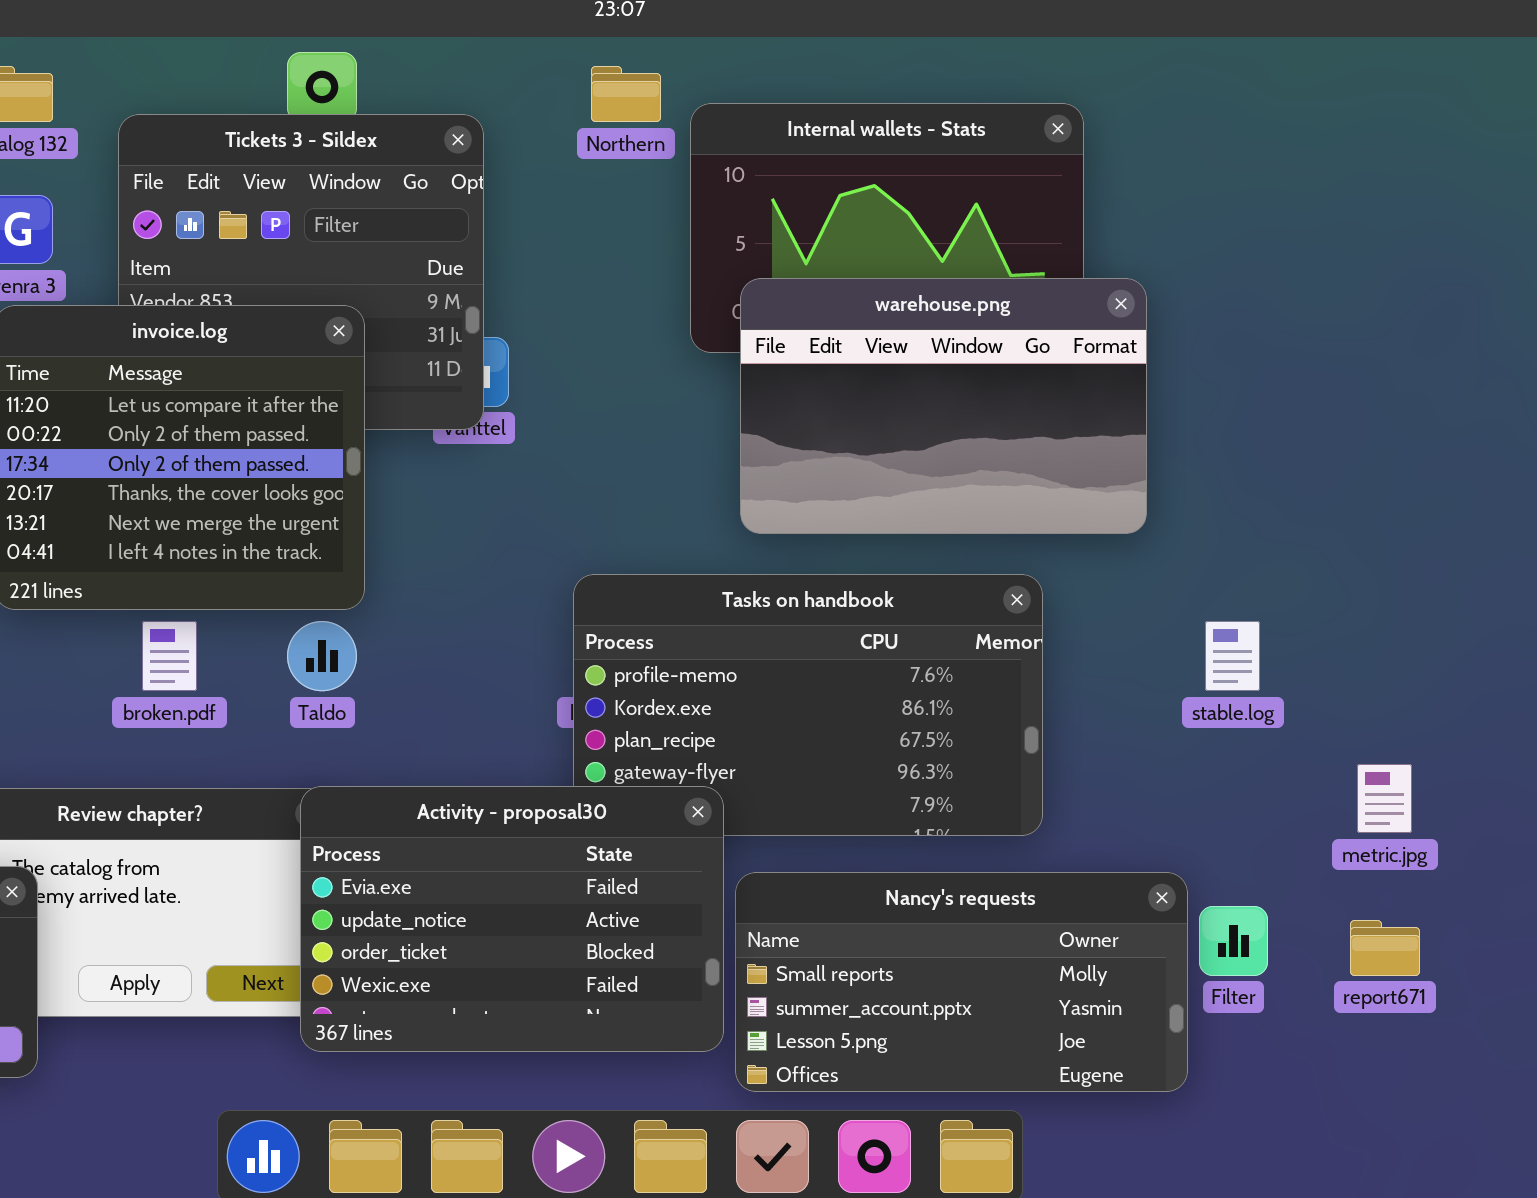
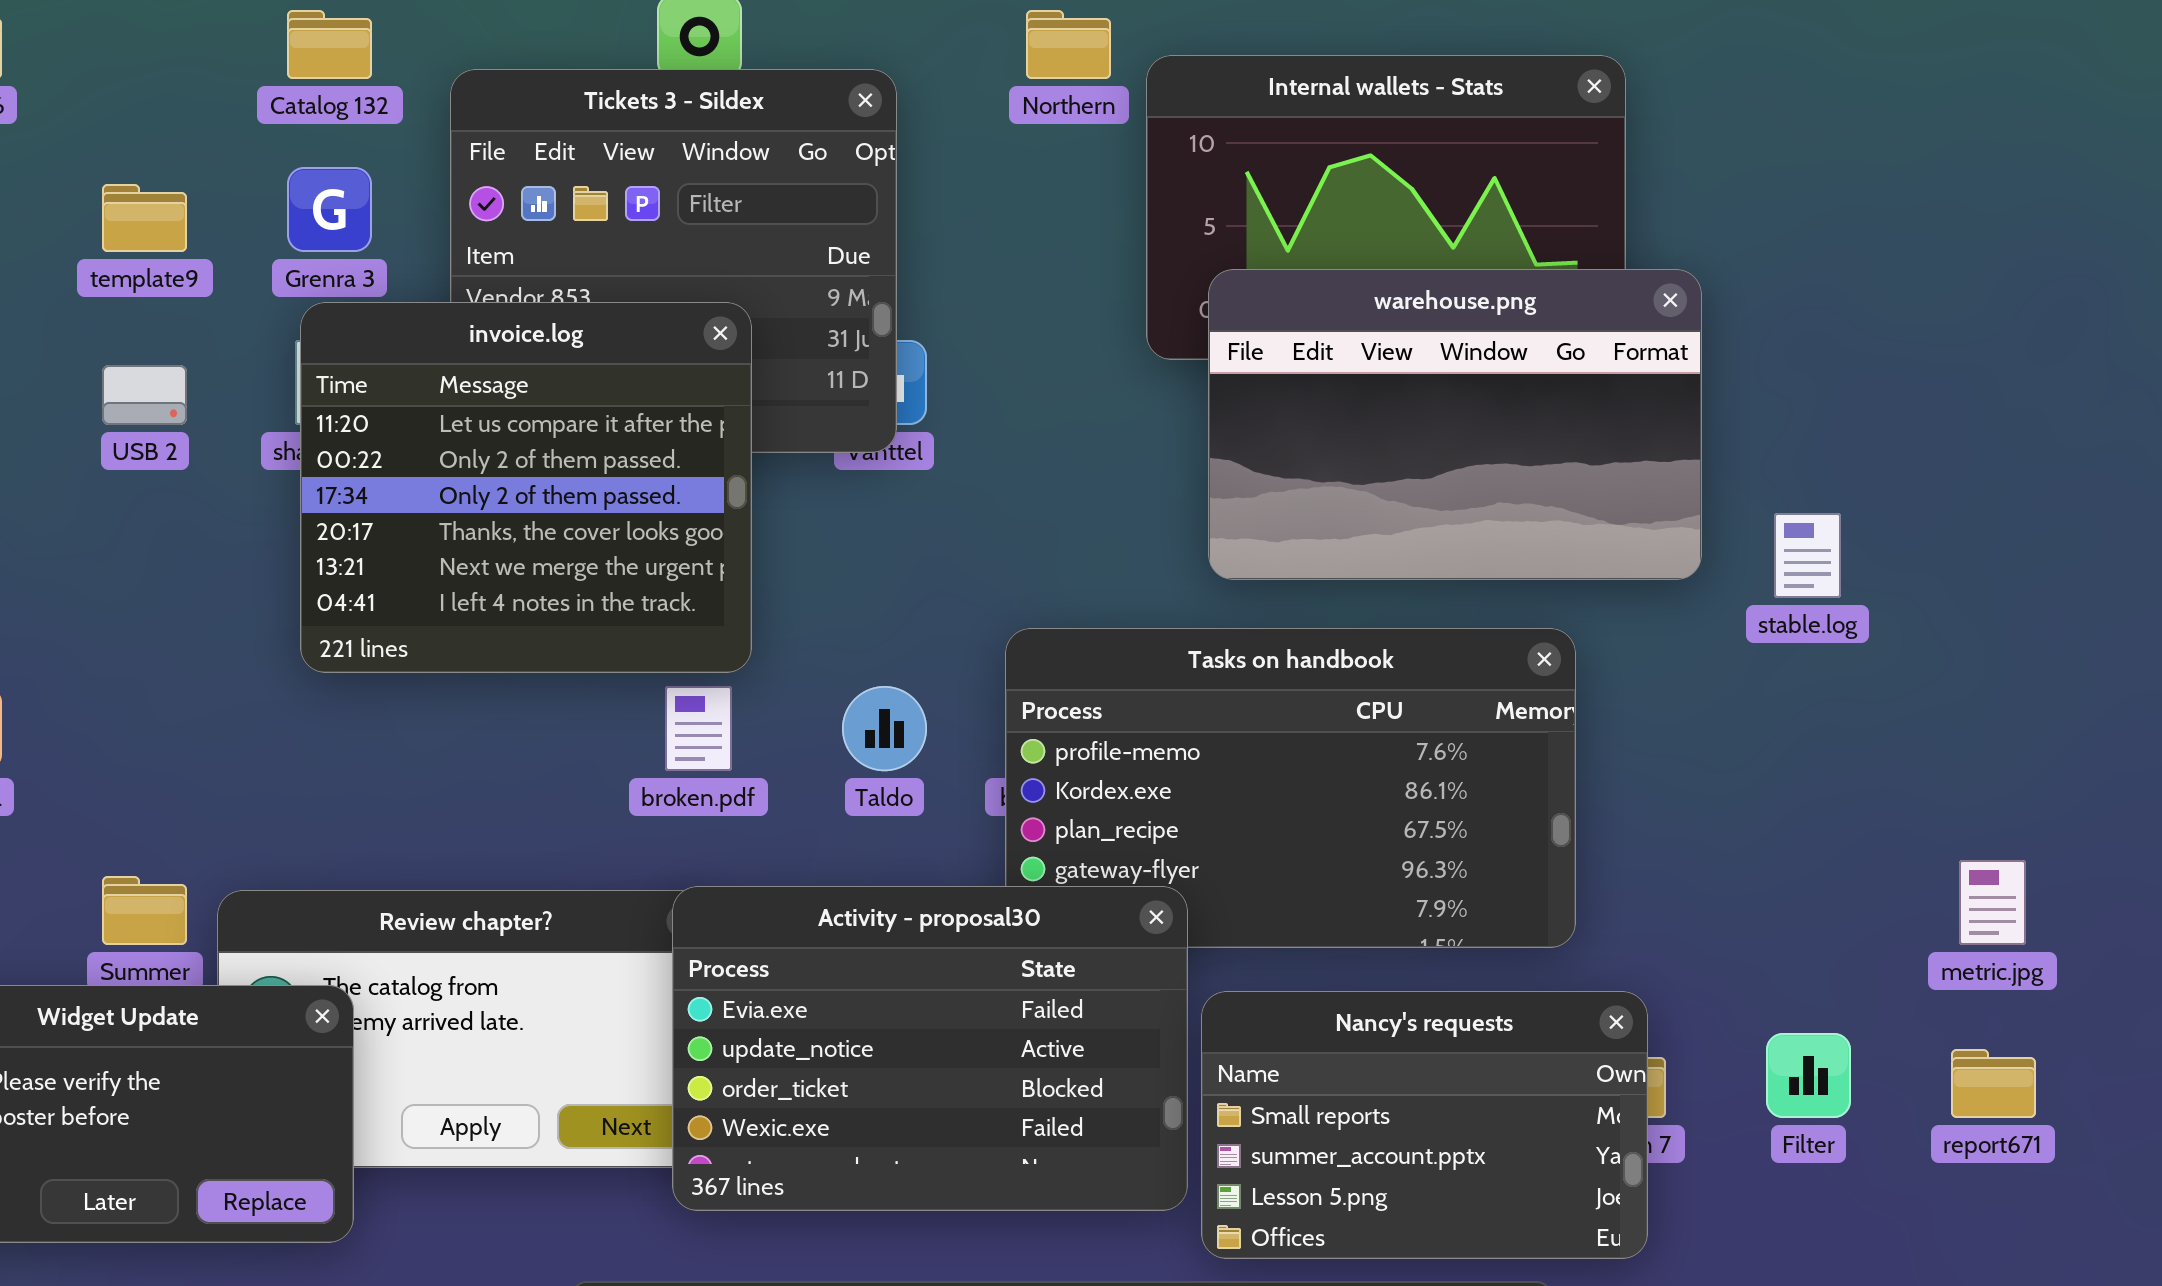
broken.pdf: [142,621,197,691] -> [665,686,732,771], moved
Taldo: [287,621,357,691] -> [842,686,927,771], moved
stable.log: [1205,621,1260,691] -> [1774,513,1841,598], moved
Nancy's requests: [735,872,1188,1092] -> [1201,991,1648,1259], resized

